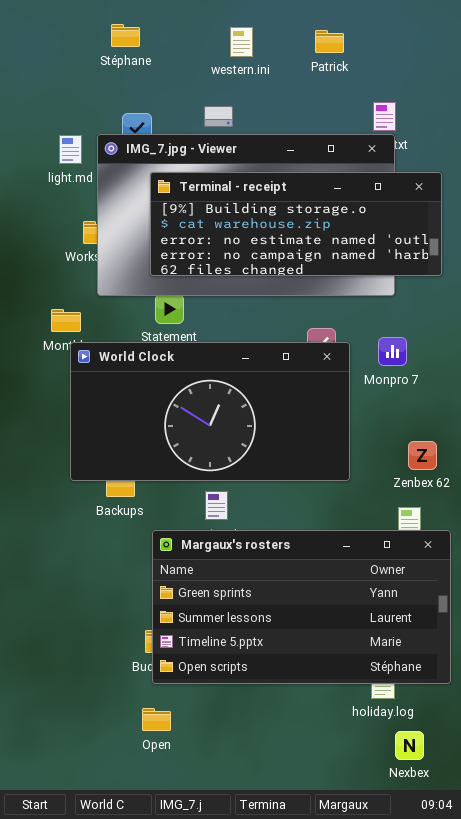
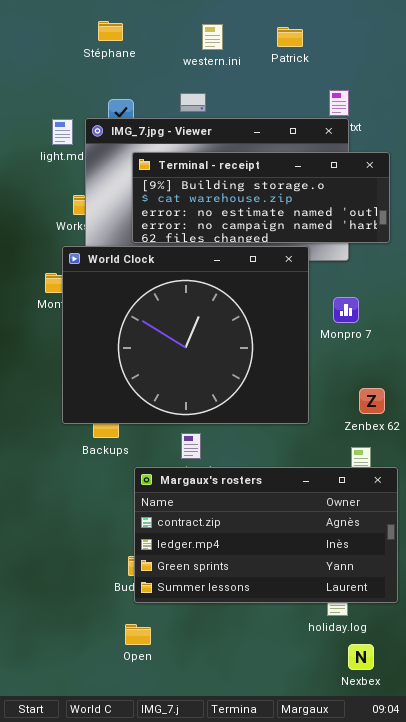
World Clock: [70,342,350,481] -> [62,246,309,424], resized
Margaux's rosters: [152,530,451,684] -> [134,467,398,603], scrolled up 2 rows

